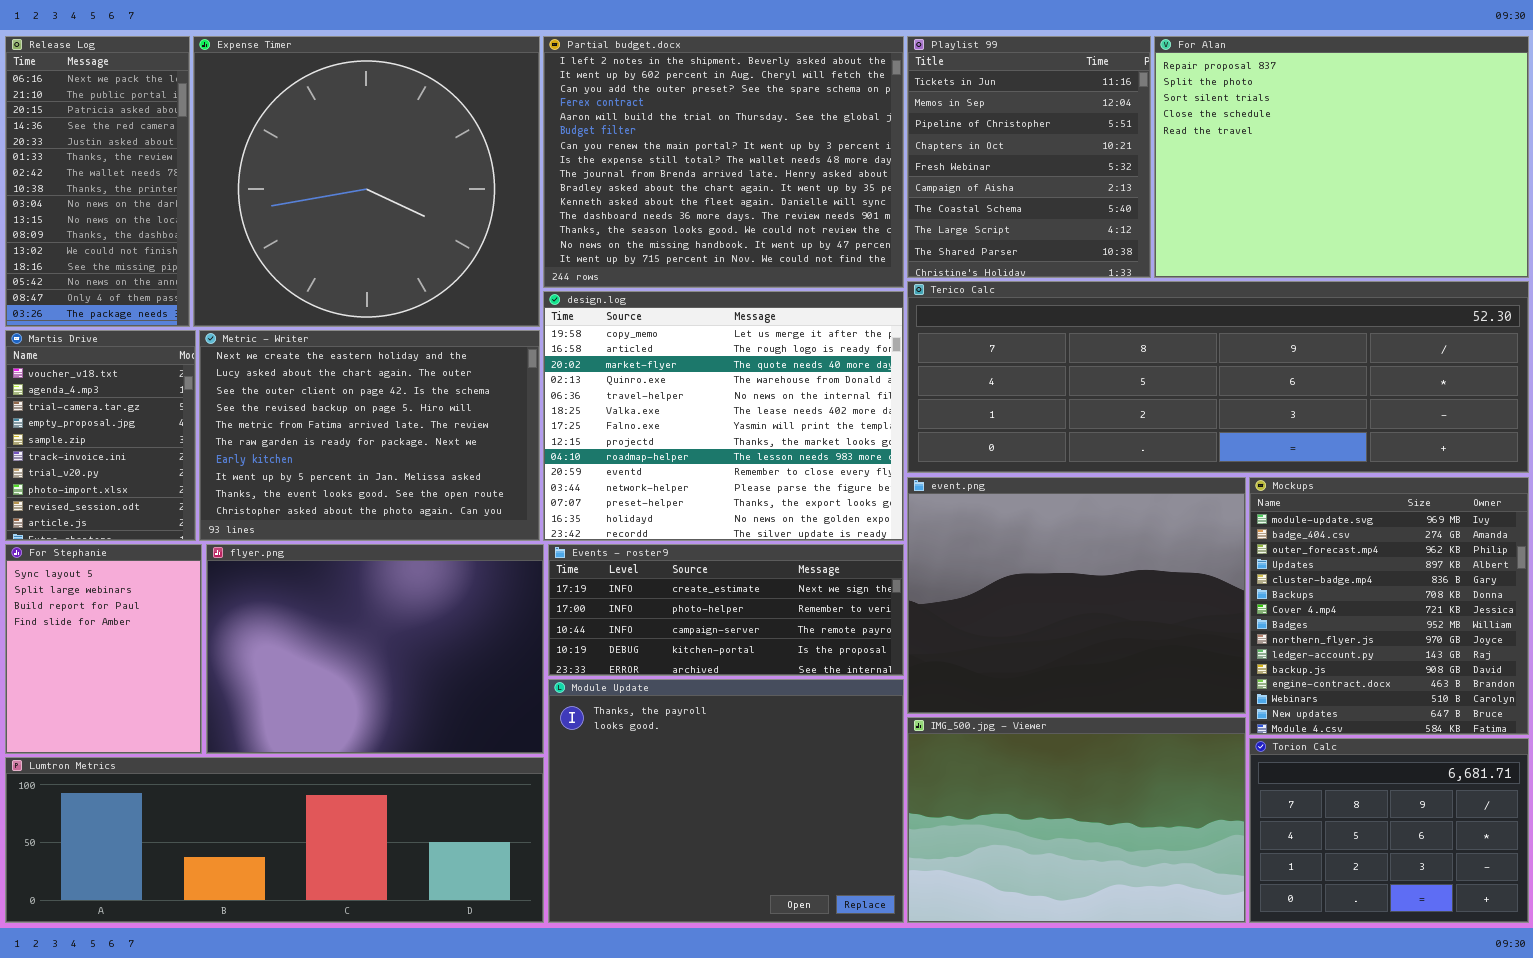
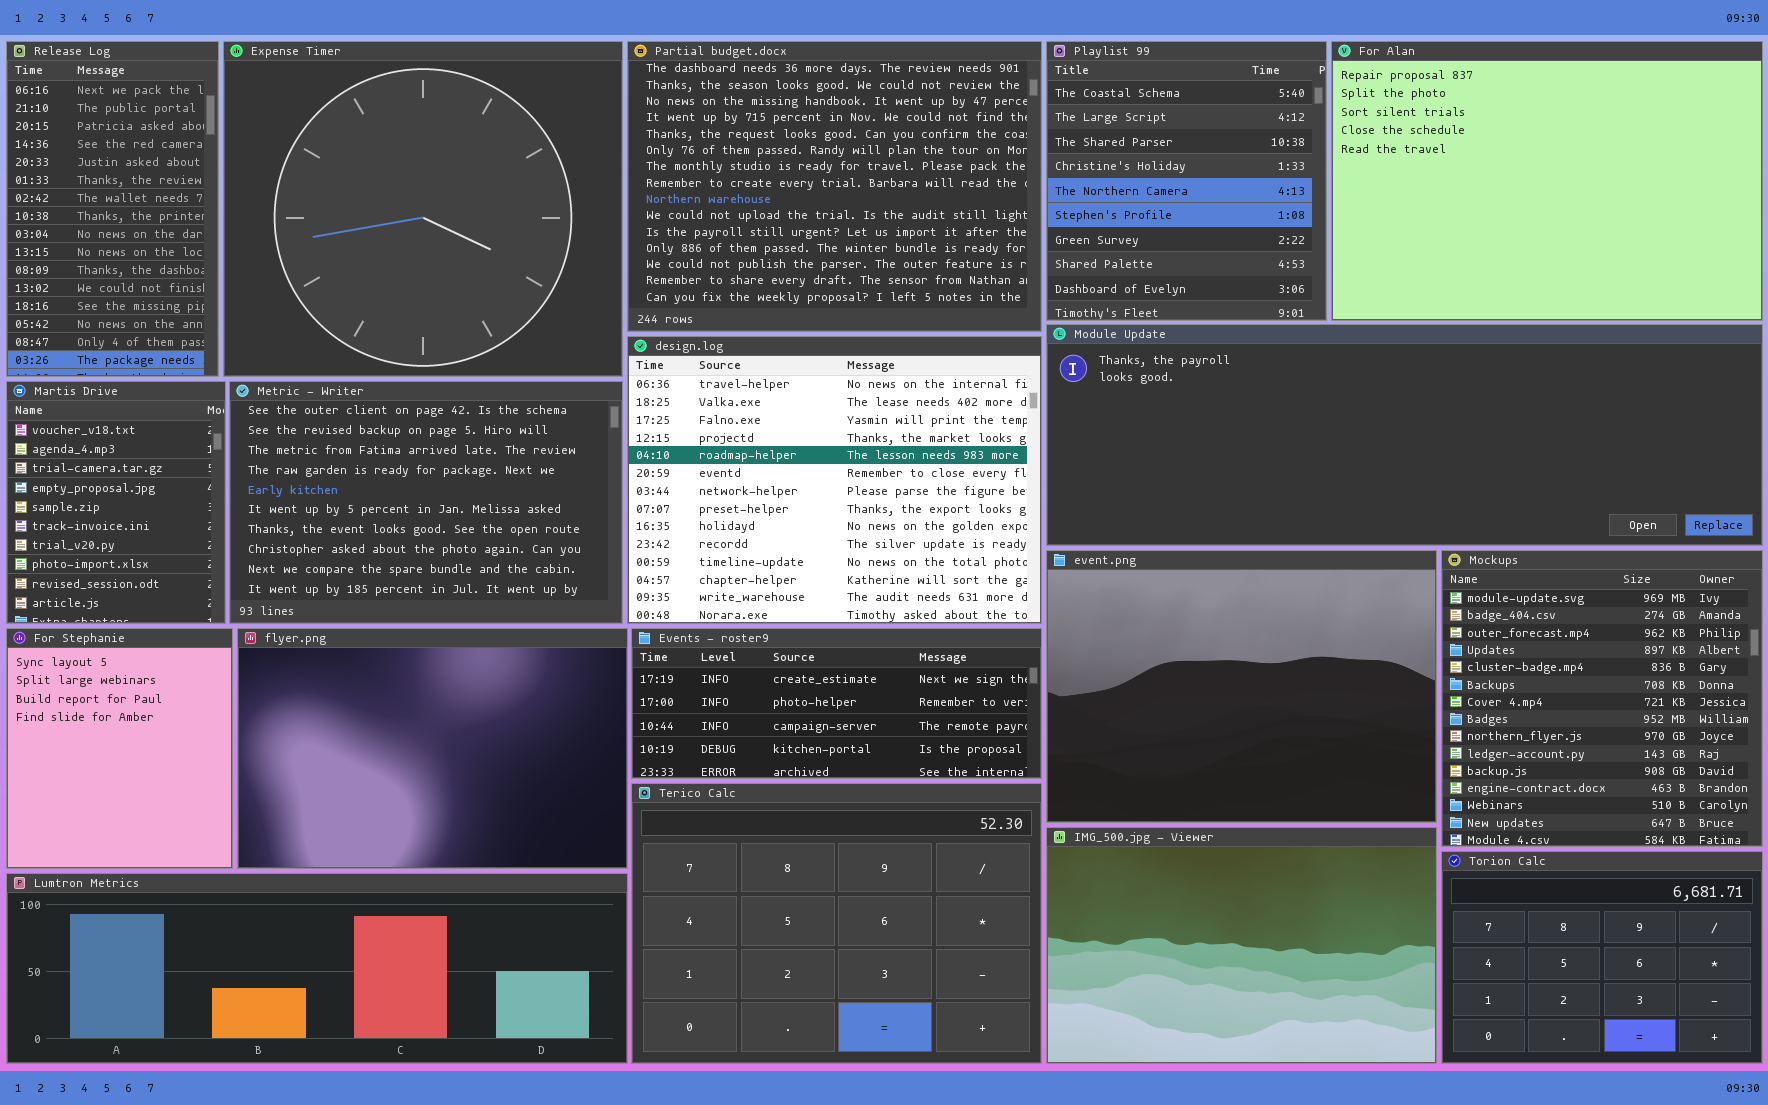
Partial budget.docx: [543,36,904,288] -> [627,41,1042,332], scrolled down 11 rows
Playlist 99: [907,36,1151,278] -> [1046,41,1327,321], scrolled down 6 rows
Terico Calc: [907,281,1529,473] -> [631,783,1042,1064], moved, resized
design.log: [543,291,904,541] -> [627,336,1042,624], scrolled down 4 rows
Metric - Writer: [199,330,540,541] -> [229,381,623,624], scrolled down 2 rows
Module Update: [548,679,904,923] -> [1046,324,1763,546], moved, resized

